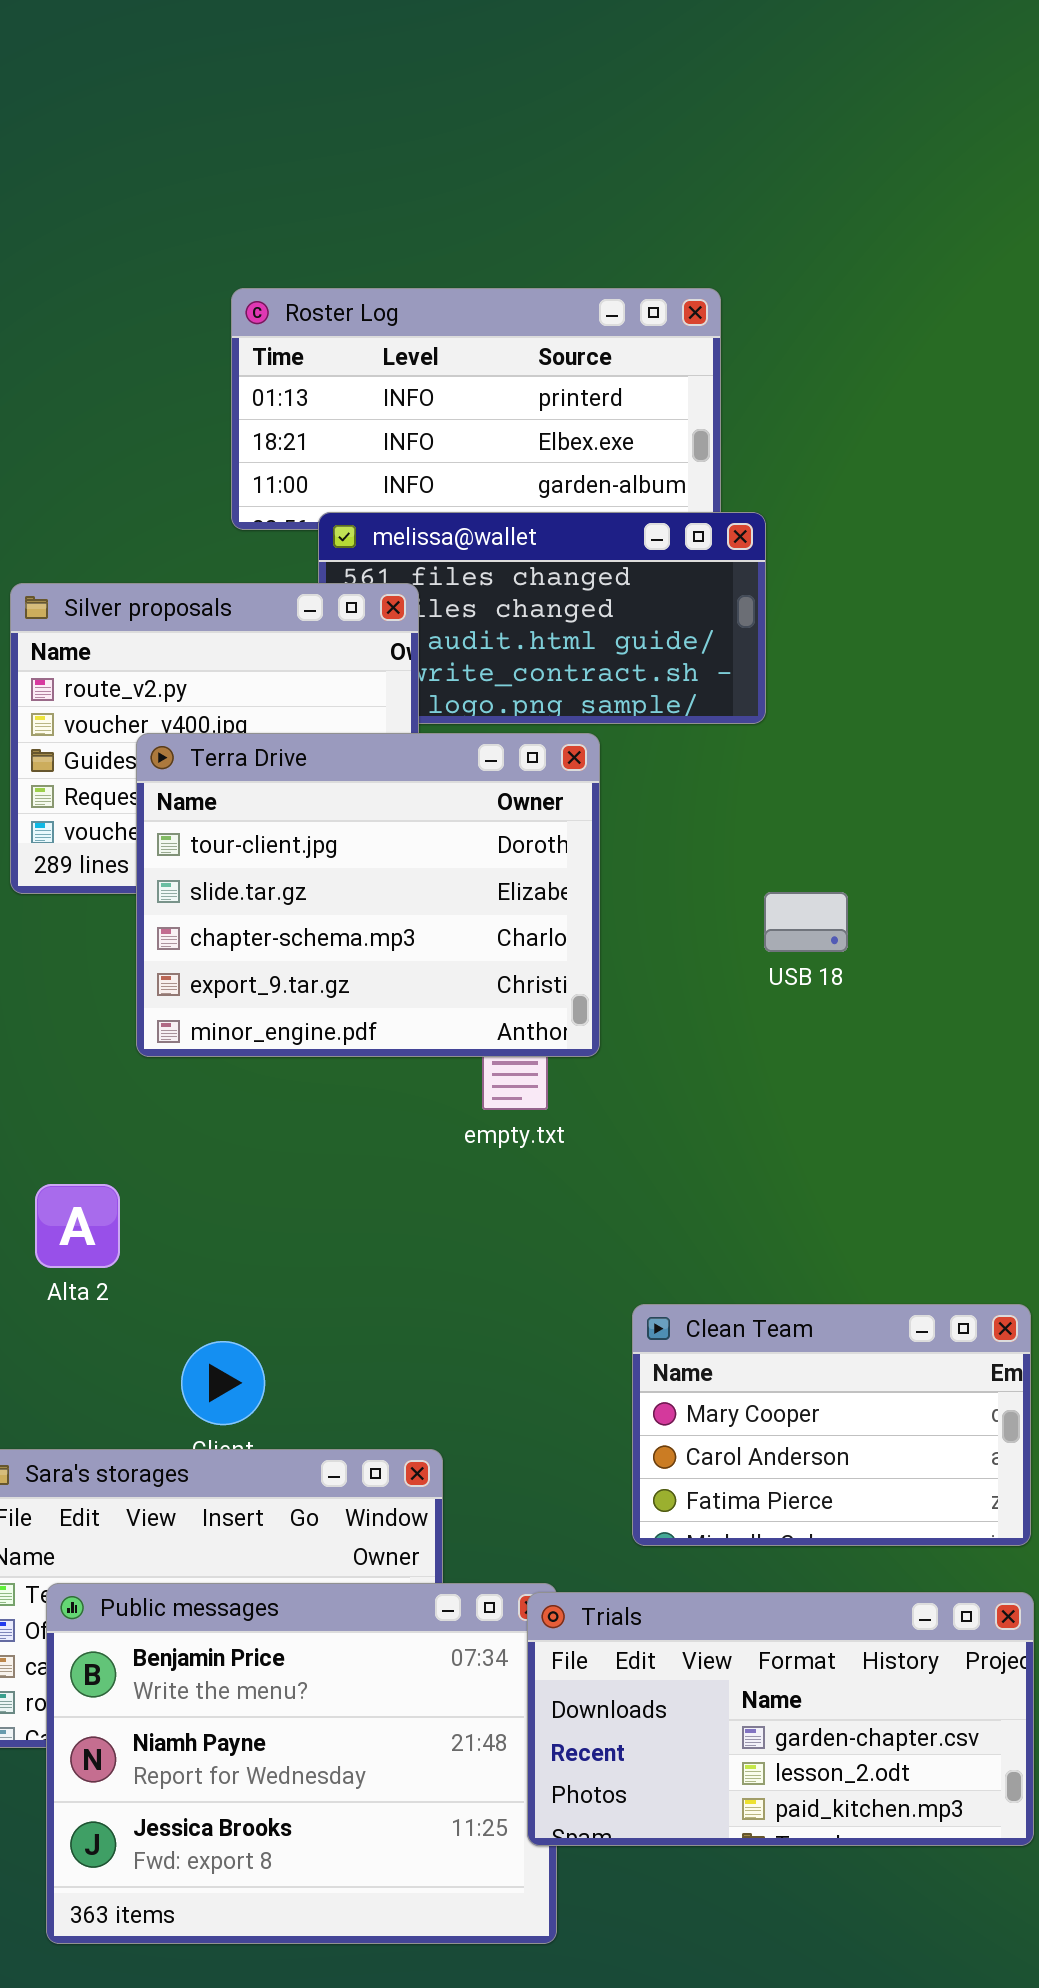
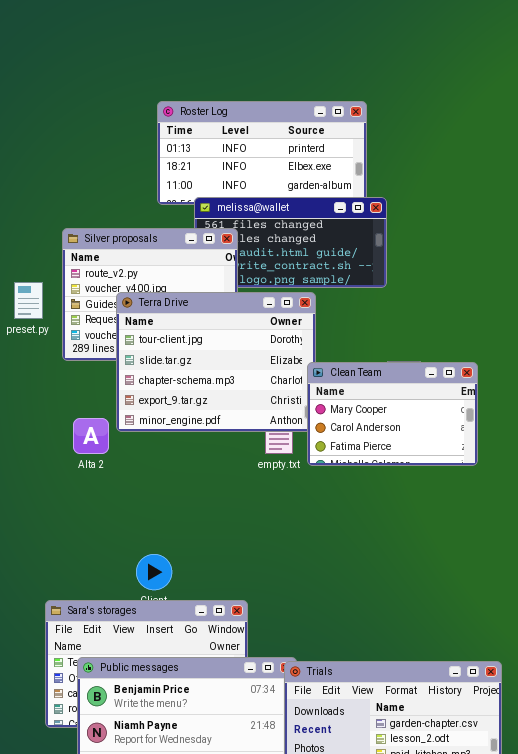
Alta 2: [35,1184,120,1268] -> [73,418,109,454], moved
Clean Team: [632,1304,1031,1546] -> [307,362,478,466], moved

